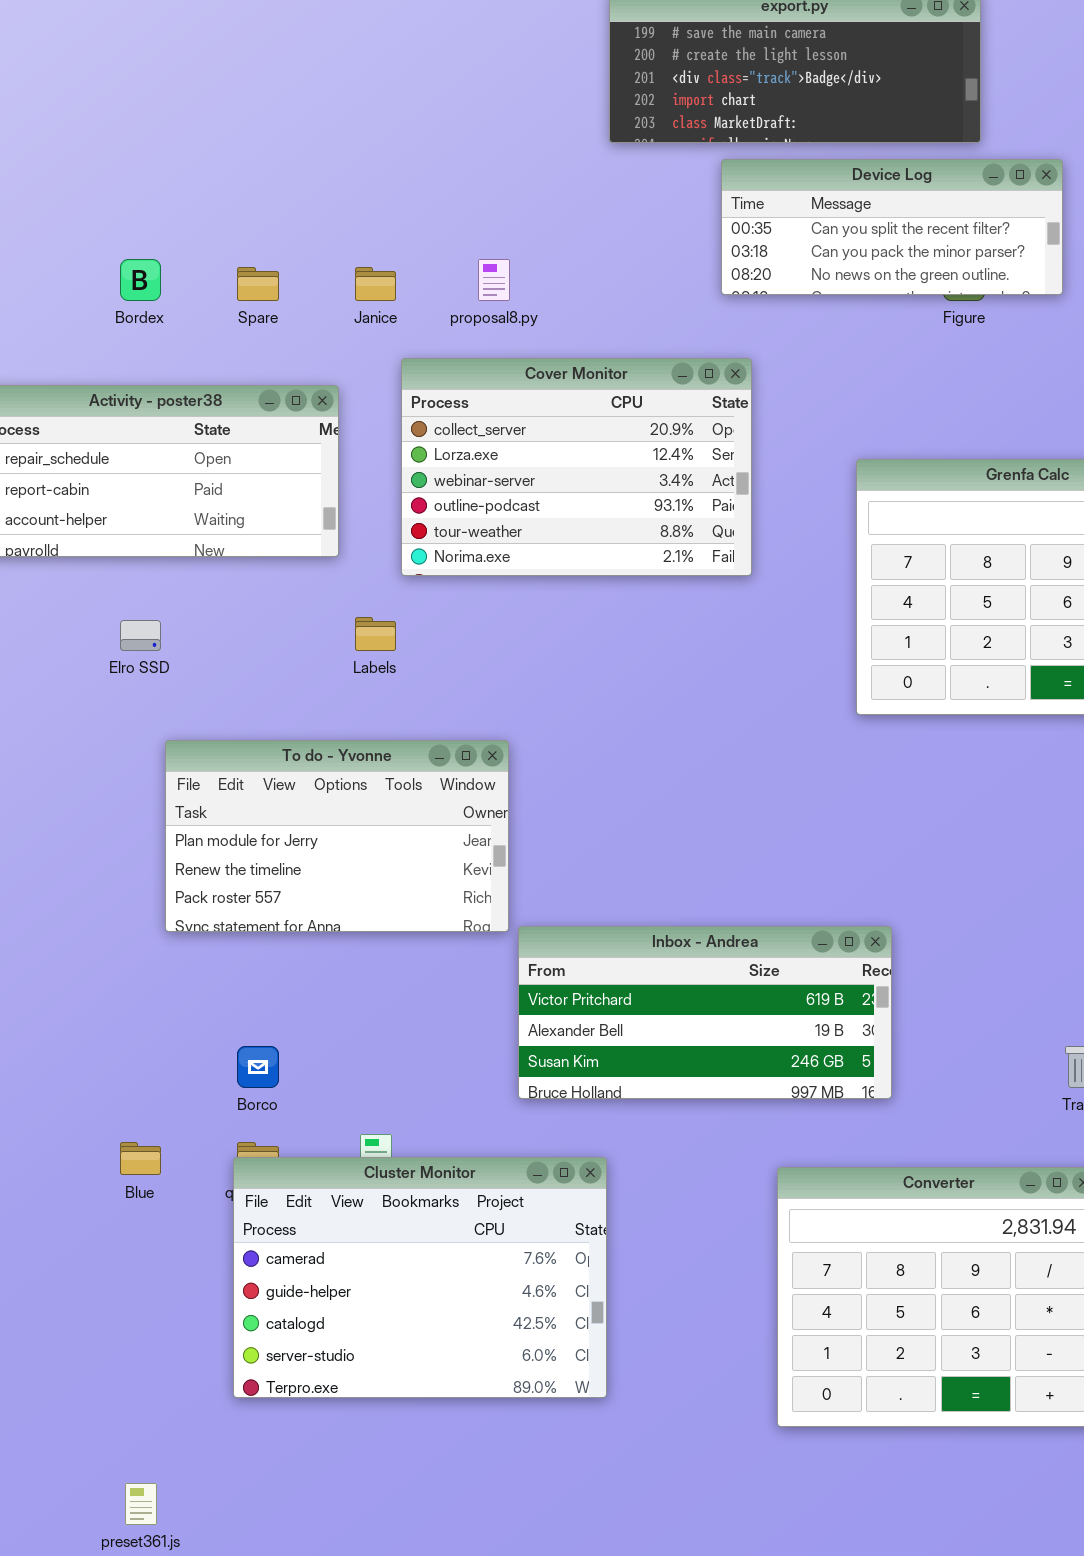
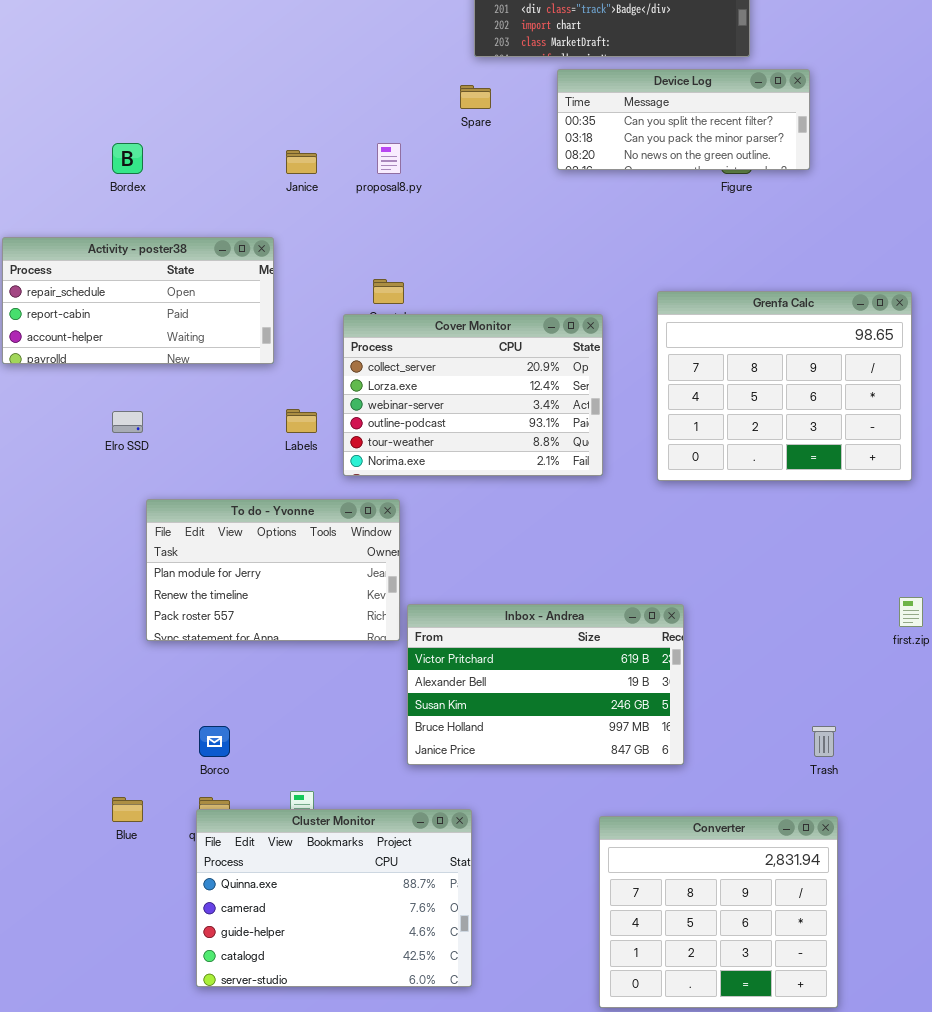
Spare: [237,267,279,301] -> [460,85,491,109], moved
Cover Monitor: [401,358,752,576] -> [343,314,603,476], moved
Inbox - Andrea: [518,926,892,1099] -> [407,604,684,765], resized
Cluster Monitor: [233,1157,607,1398] -> [196,809,472,987], scrolled up 1 row

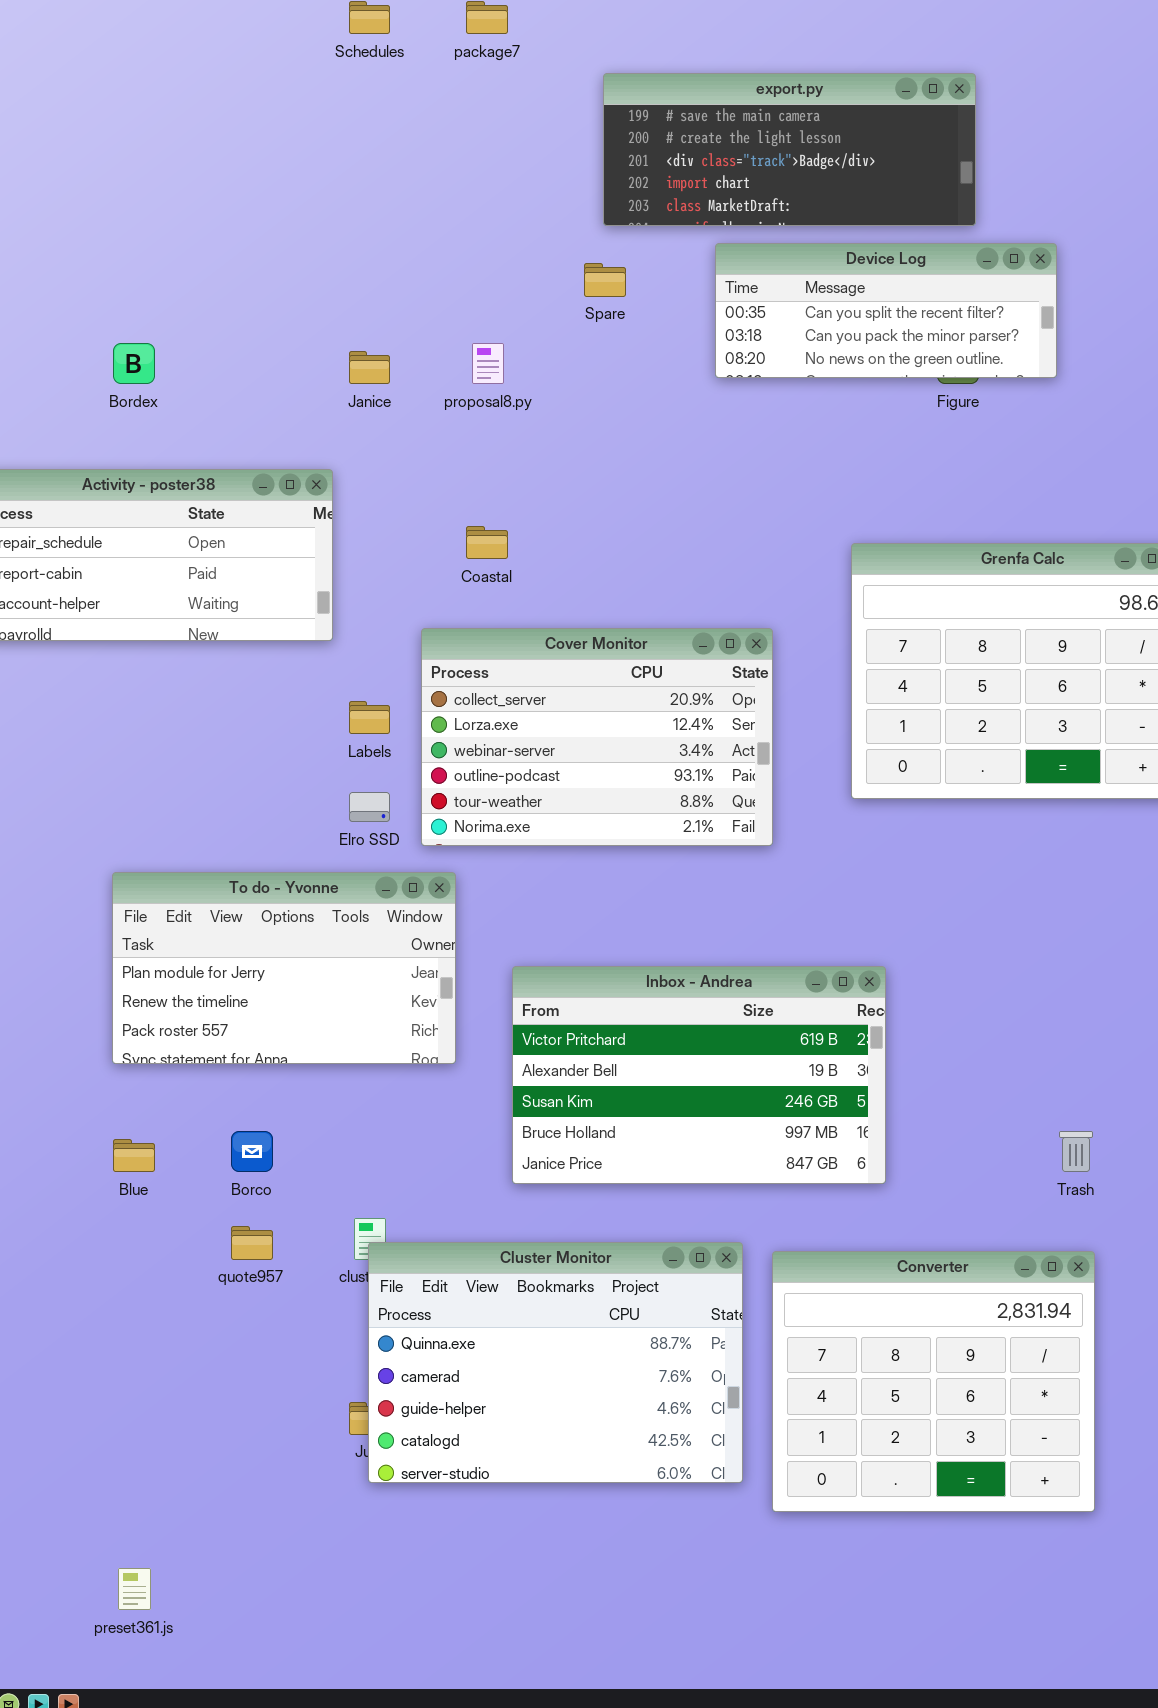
Cover Monitor: [343,314,603,476] -> [421,628,773,846], moved
Elro SSD: [112,411,143,433] -> [349,792,390,822], moved
To do - Yvonne: [146,499,400,641] -> [112,872,456,1064], moved
Blue: [112,797,143,822] -> [113,1139,155,1172], moved
Cluster Monitor: [196,809,472,987] -> [368,1242,743,1483], moved

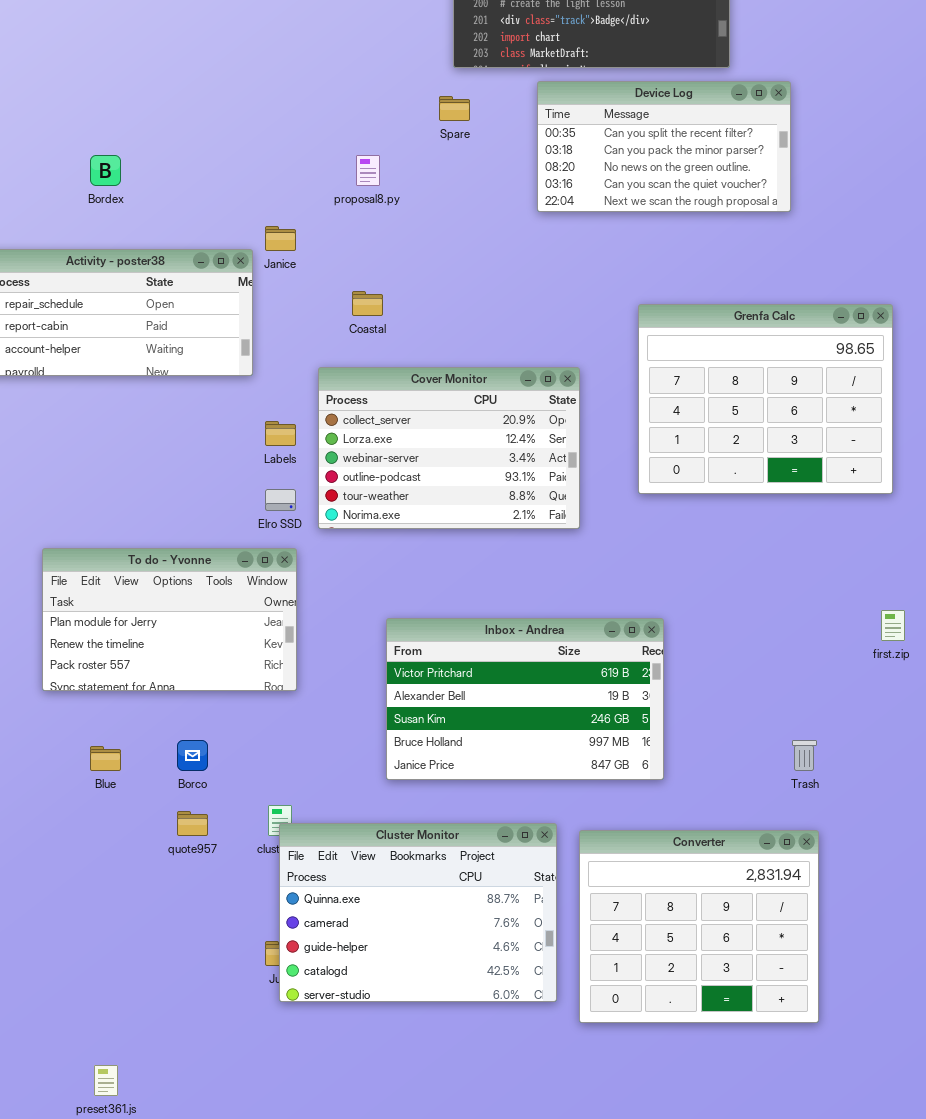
Device Log: [715,243,1057,378] -> [537,81,791,212], resized
Janice: [349,351,390,384] -> [265,226,296,251], moved
To do - Yvonne: [112,872,456,1064] -> [42,548,297,691], moved

